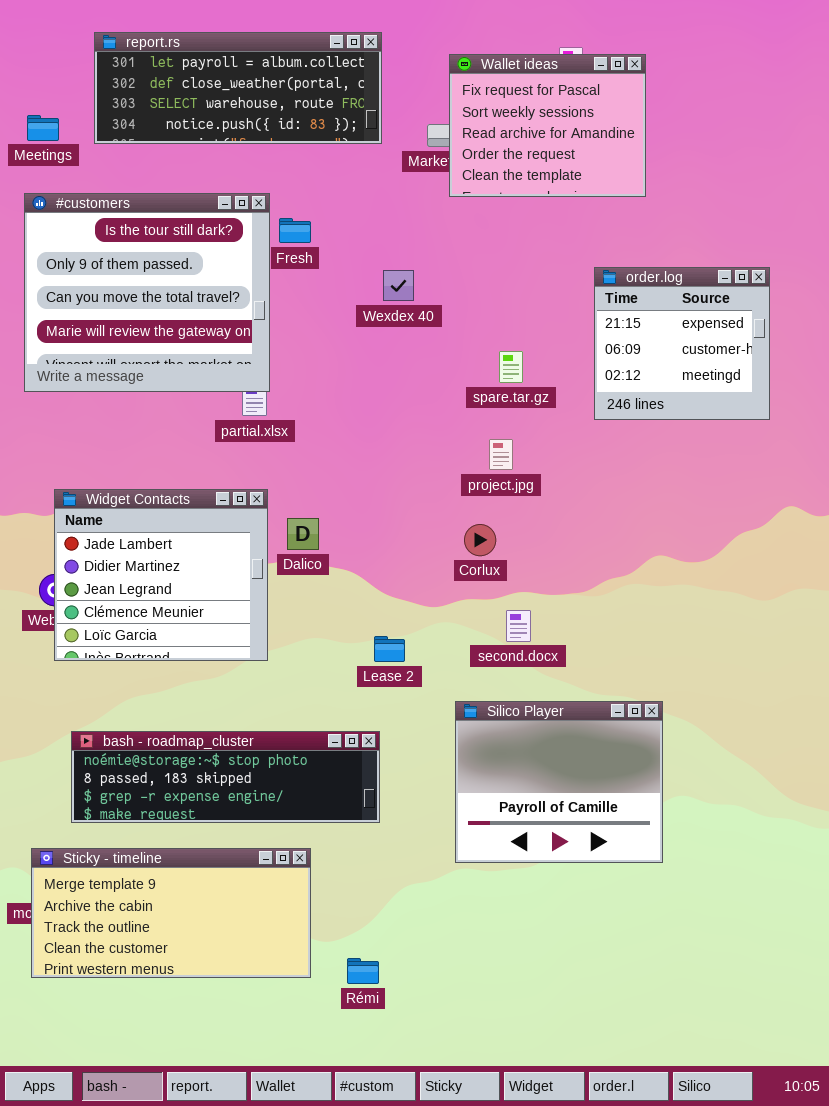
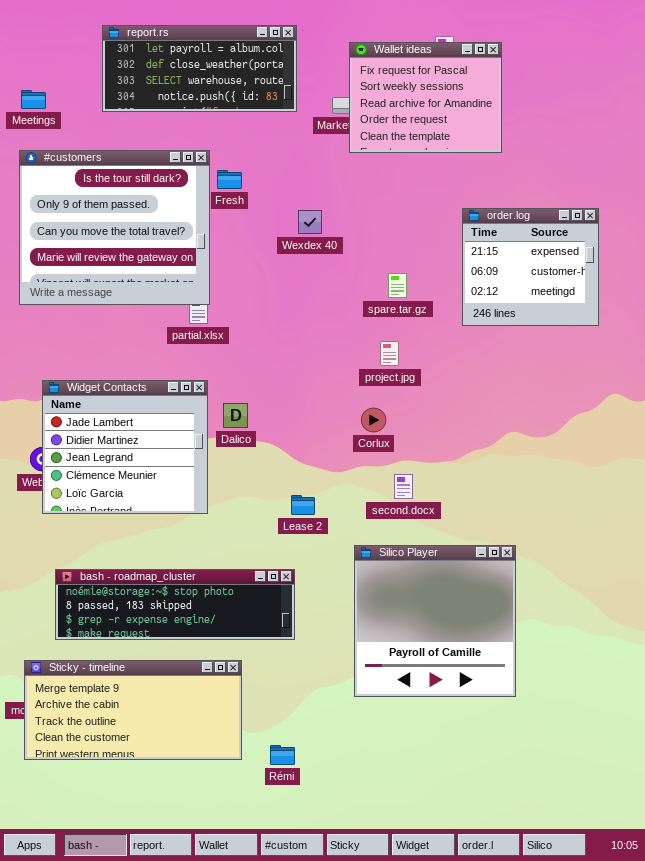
report.rs: [94,32,382,144] -> [102,25,297,112], resized
Silico Player: [455,701,663,863] -> [354,545,516,697], resized

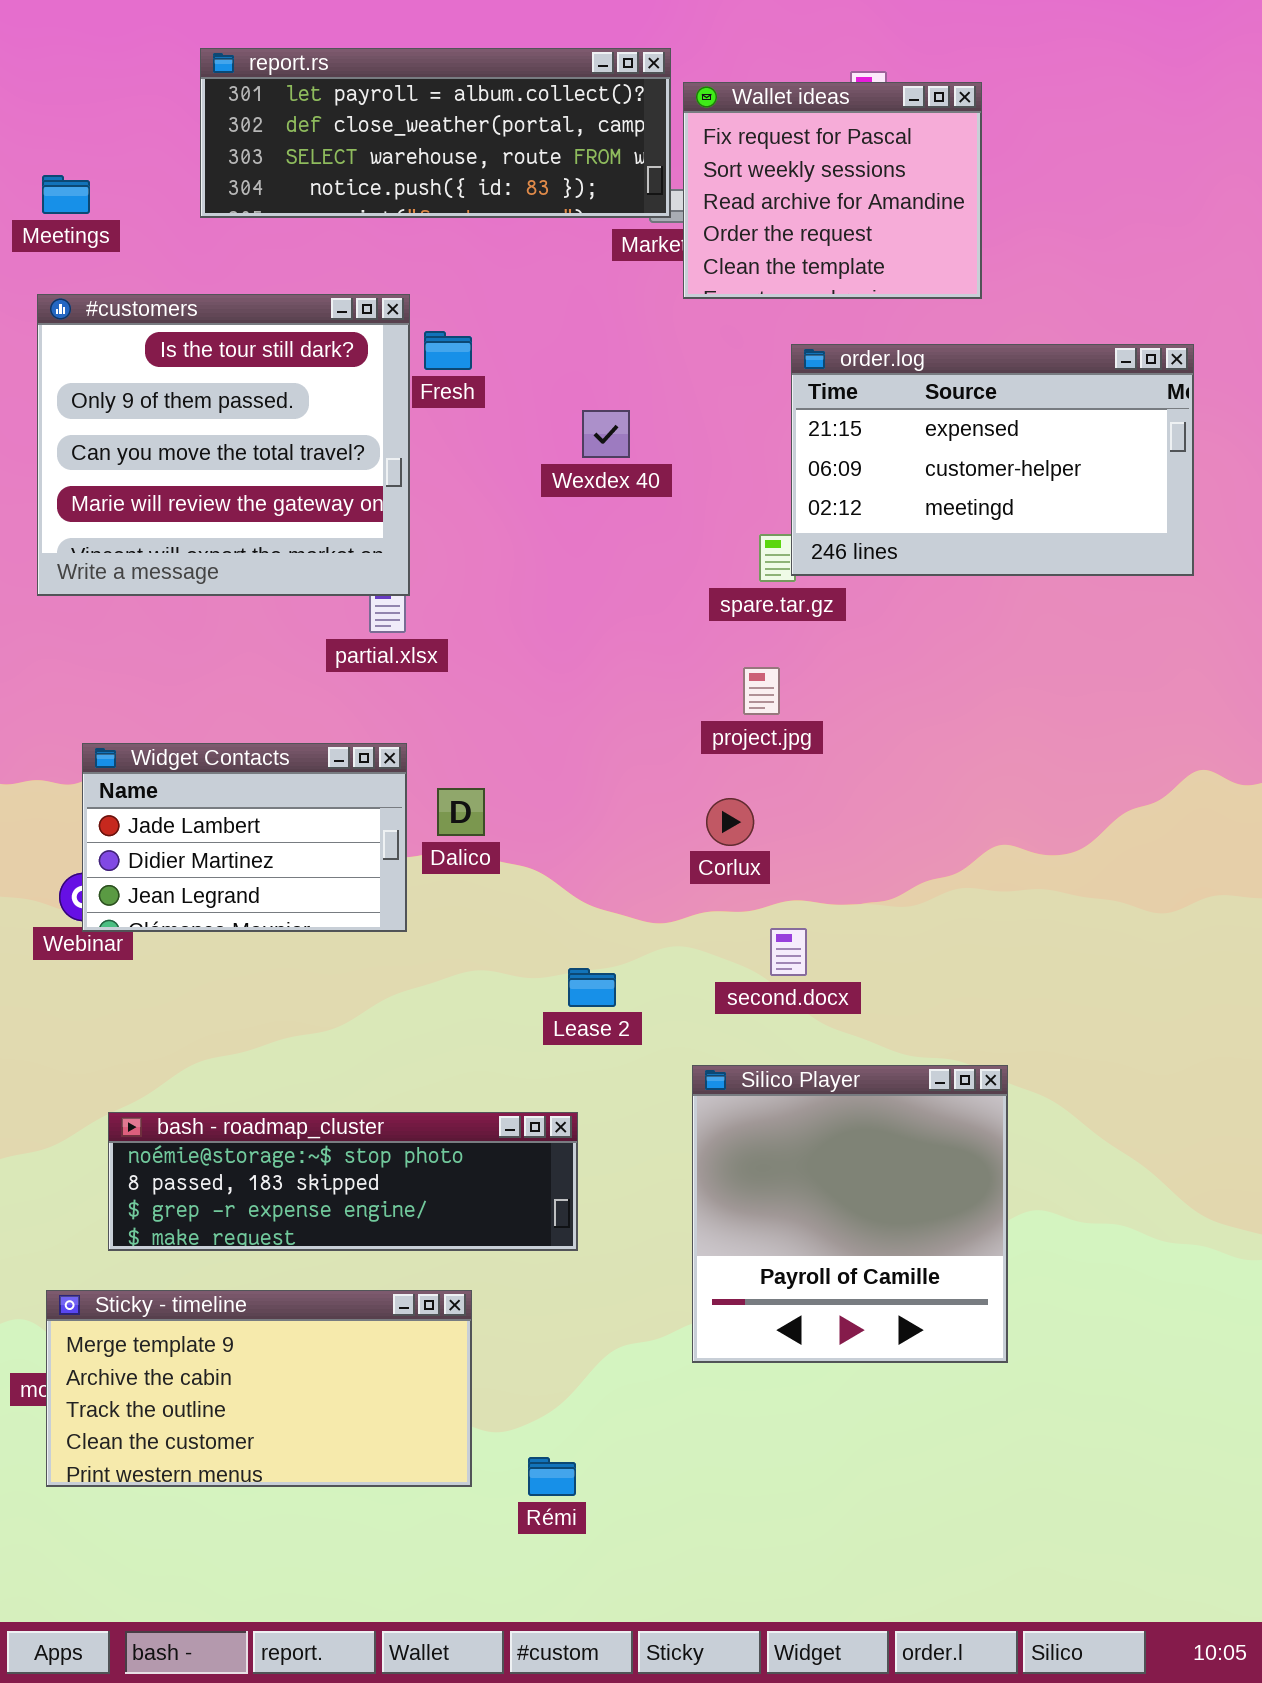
report.rs: [102,25,297,112] -> [200,48,671,218], resized
order.log: [462,208,599,326] -> [791,344,1194,576], moved, resized
Widget Contacts: [42,380,208,514] -> [82,743,407,932], resized

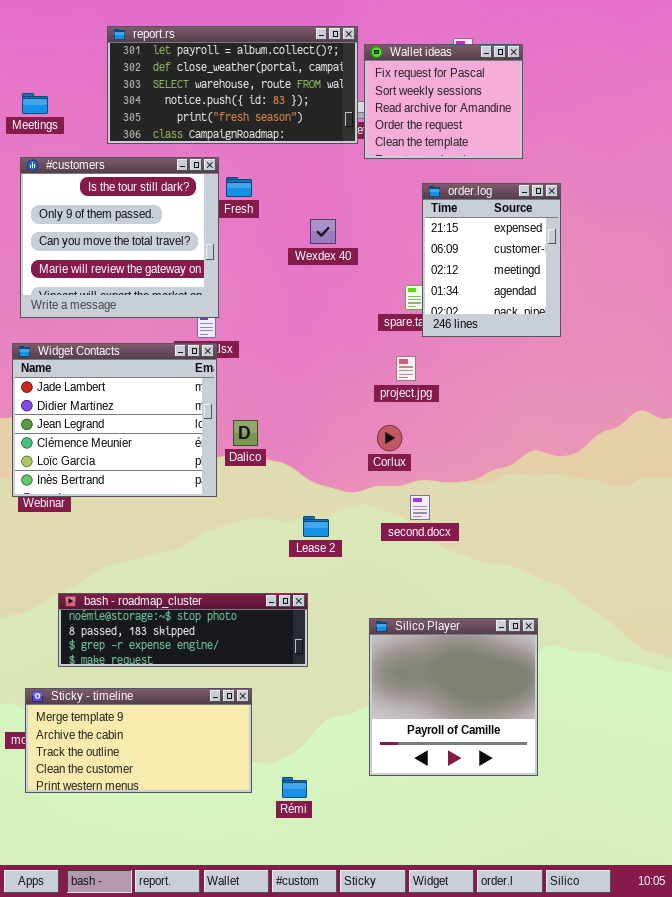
report.rs: [200,48,671,218] -> [107,26,358,144], resized
order.log: [791,344,1194,576] -> [422,183,561,337], resized
Widget Contacts: [82,743,407,932] -> [12,343,217,497], resized
Silico Player: [692,1065,1008,1363] -> [369,618,538,776], moved

